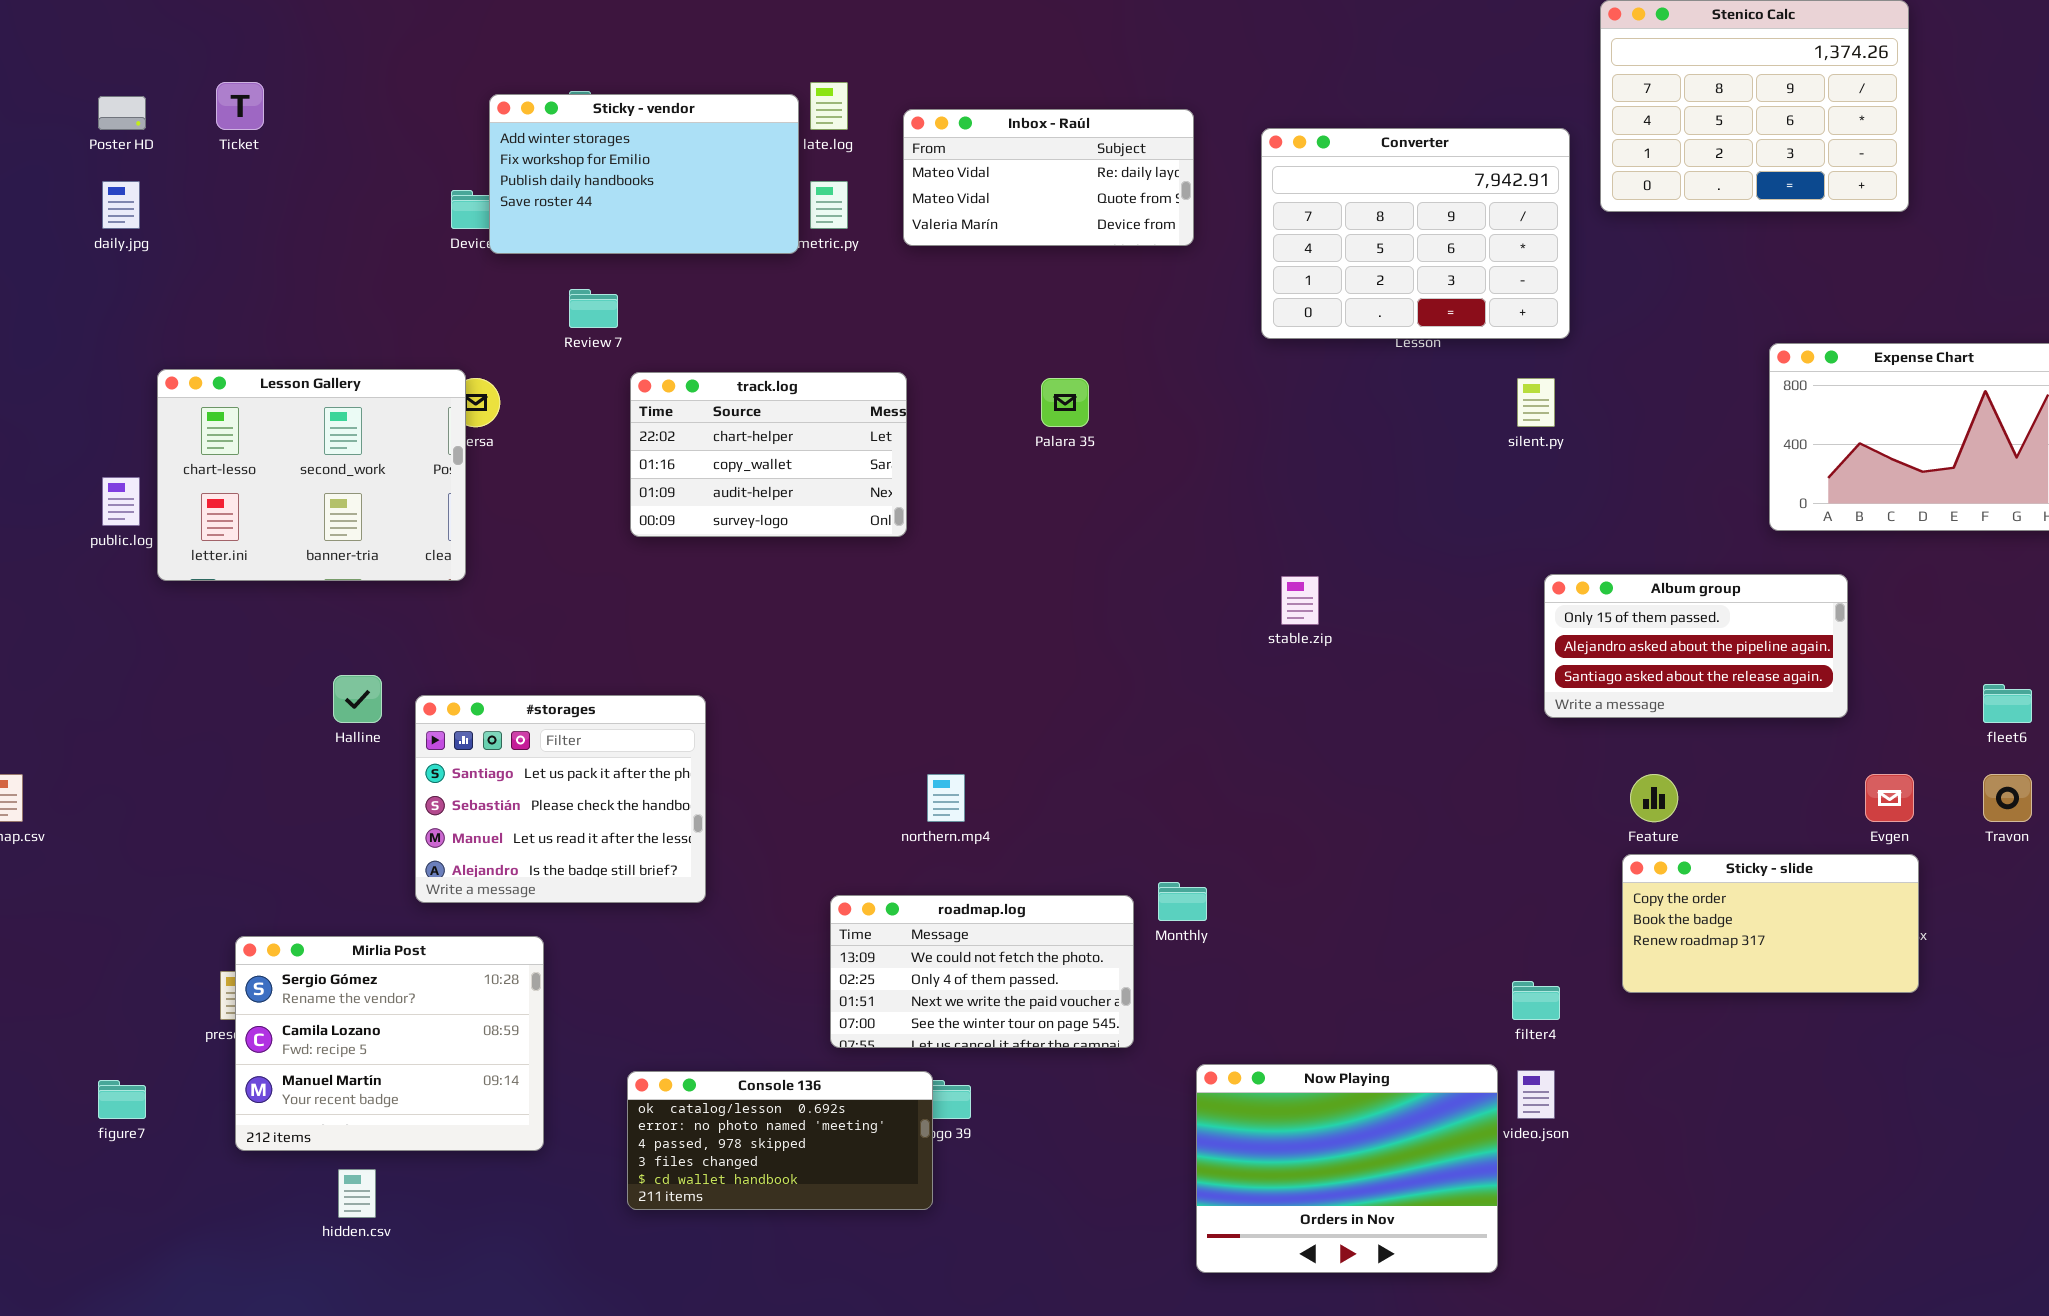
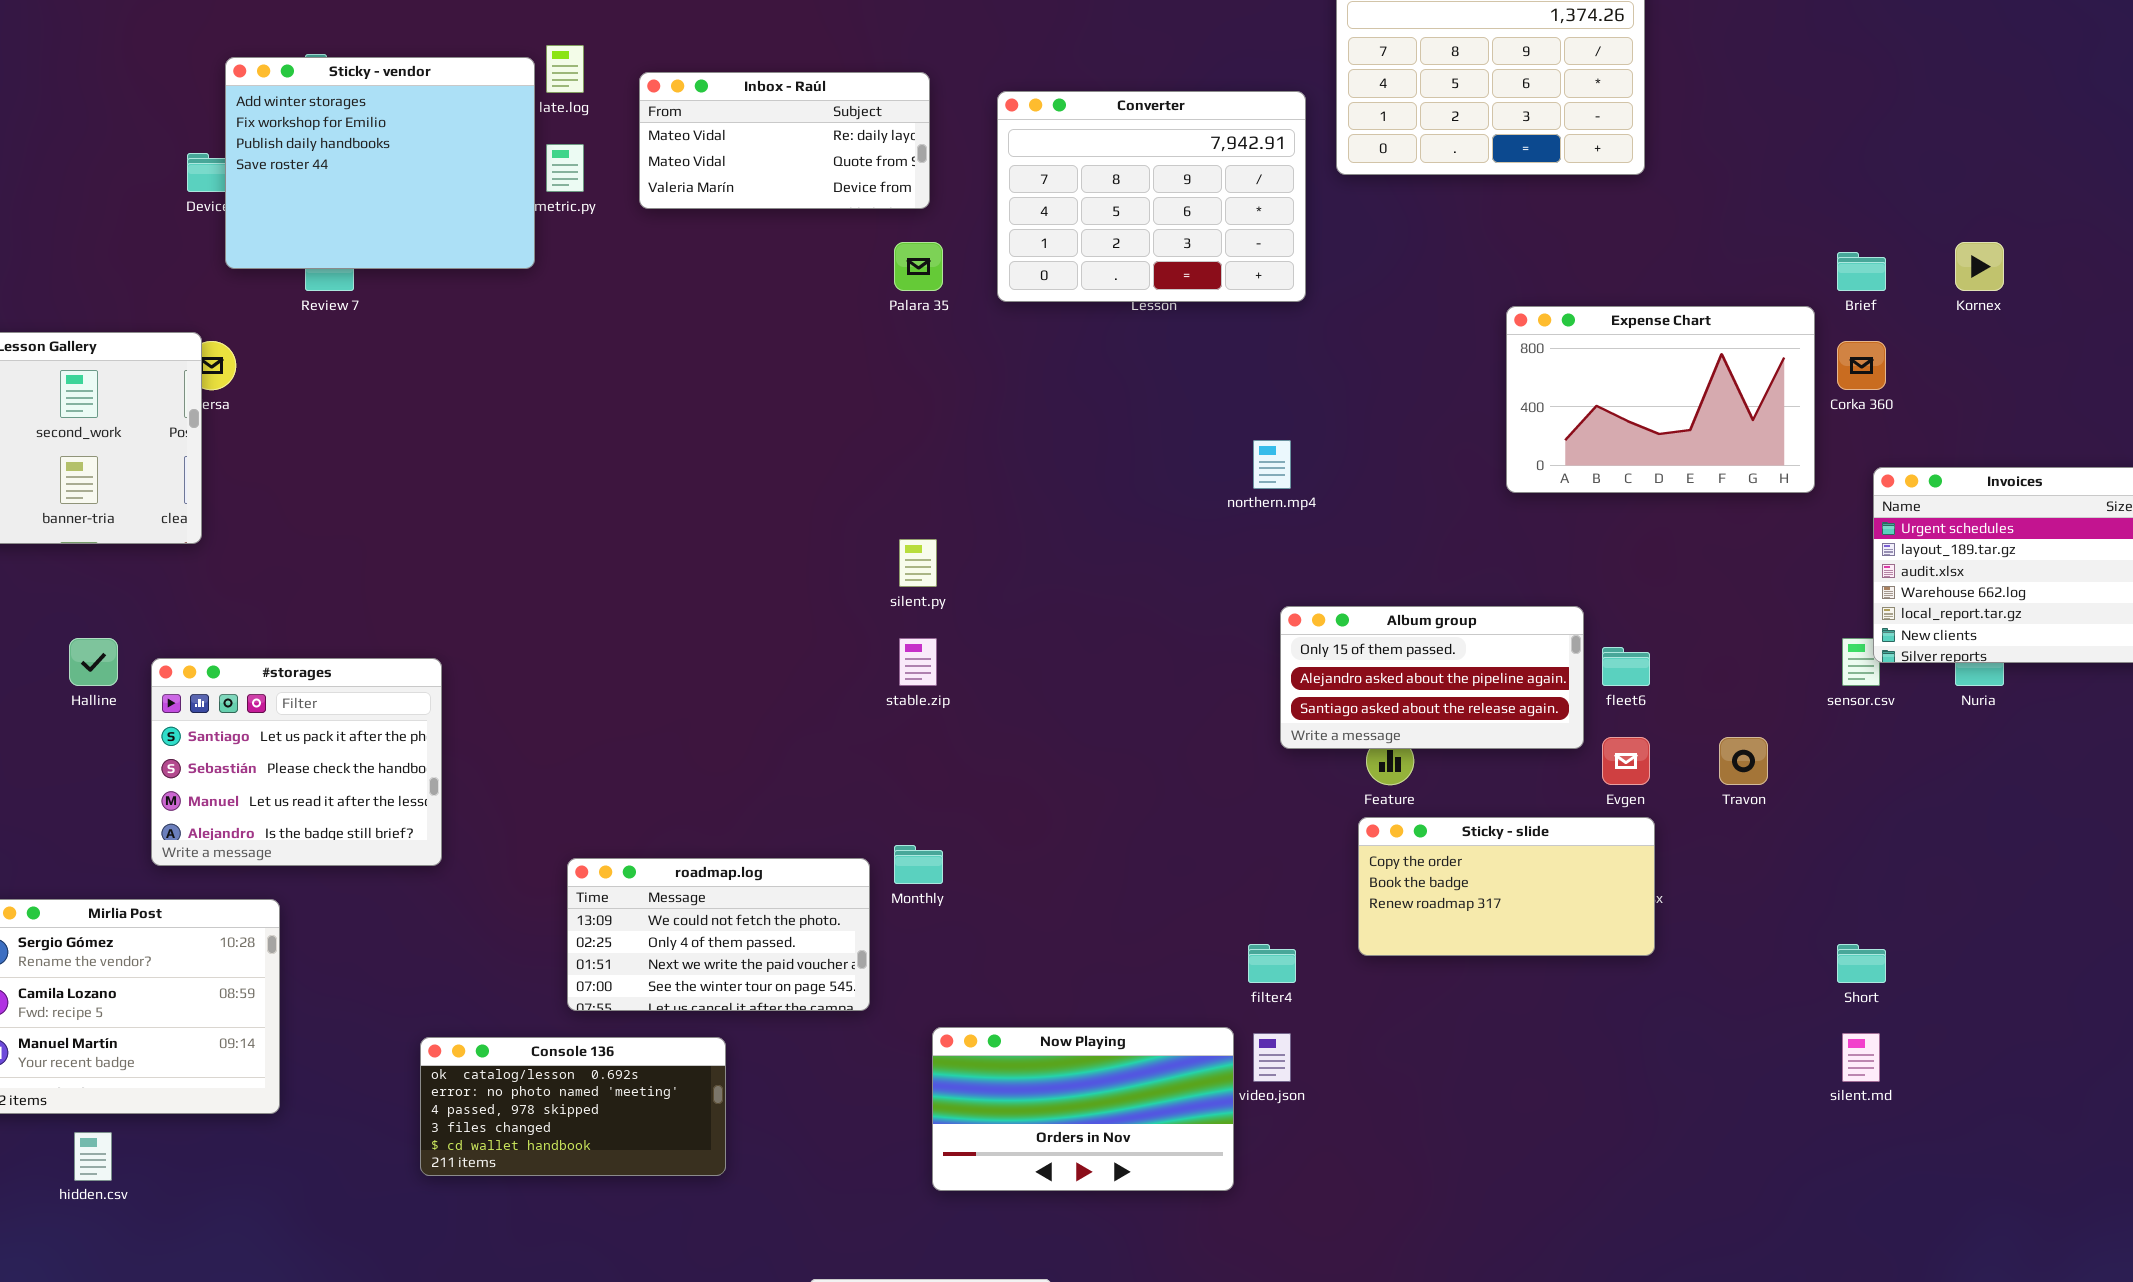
Sticky - vendor: [489,94,799,254] -> [225,57,535,269], resized
track.log: [630,372,907,537] -> none, closed
Palara 35: [1041,378,1089,427] -> [894,242,943,291], moved
silent.py: [1517,378,1555,427] -> [899,539,937,587], moved
Album group: [1544,574,1848,718] -> [1280,606,1584,749], moved
stable.zip: [1281,576,1319,625] -> [899,638,937,686], moved
fleet6: [1983,684,2032,723] -> [1602,647,1650,686], moved
northern.mp4: [927,774,965,822] -> [1253,440,1291,489], moved
Now Playing: [1196,1064,1498,1273] -> [932,1027,1234,1191], resized
Console 136: [627,1071,933,1210] -> [420,1037,726,1176], moved

